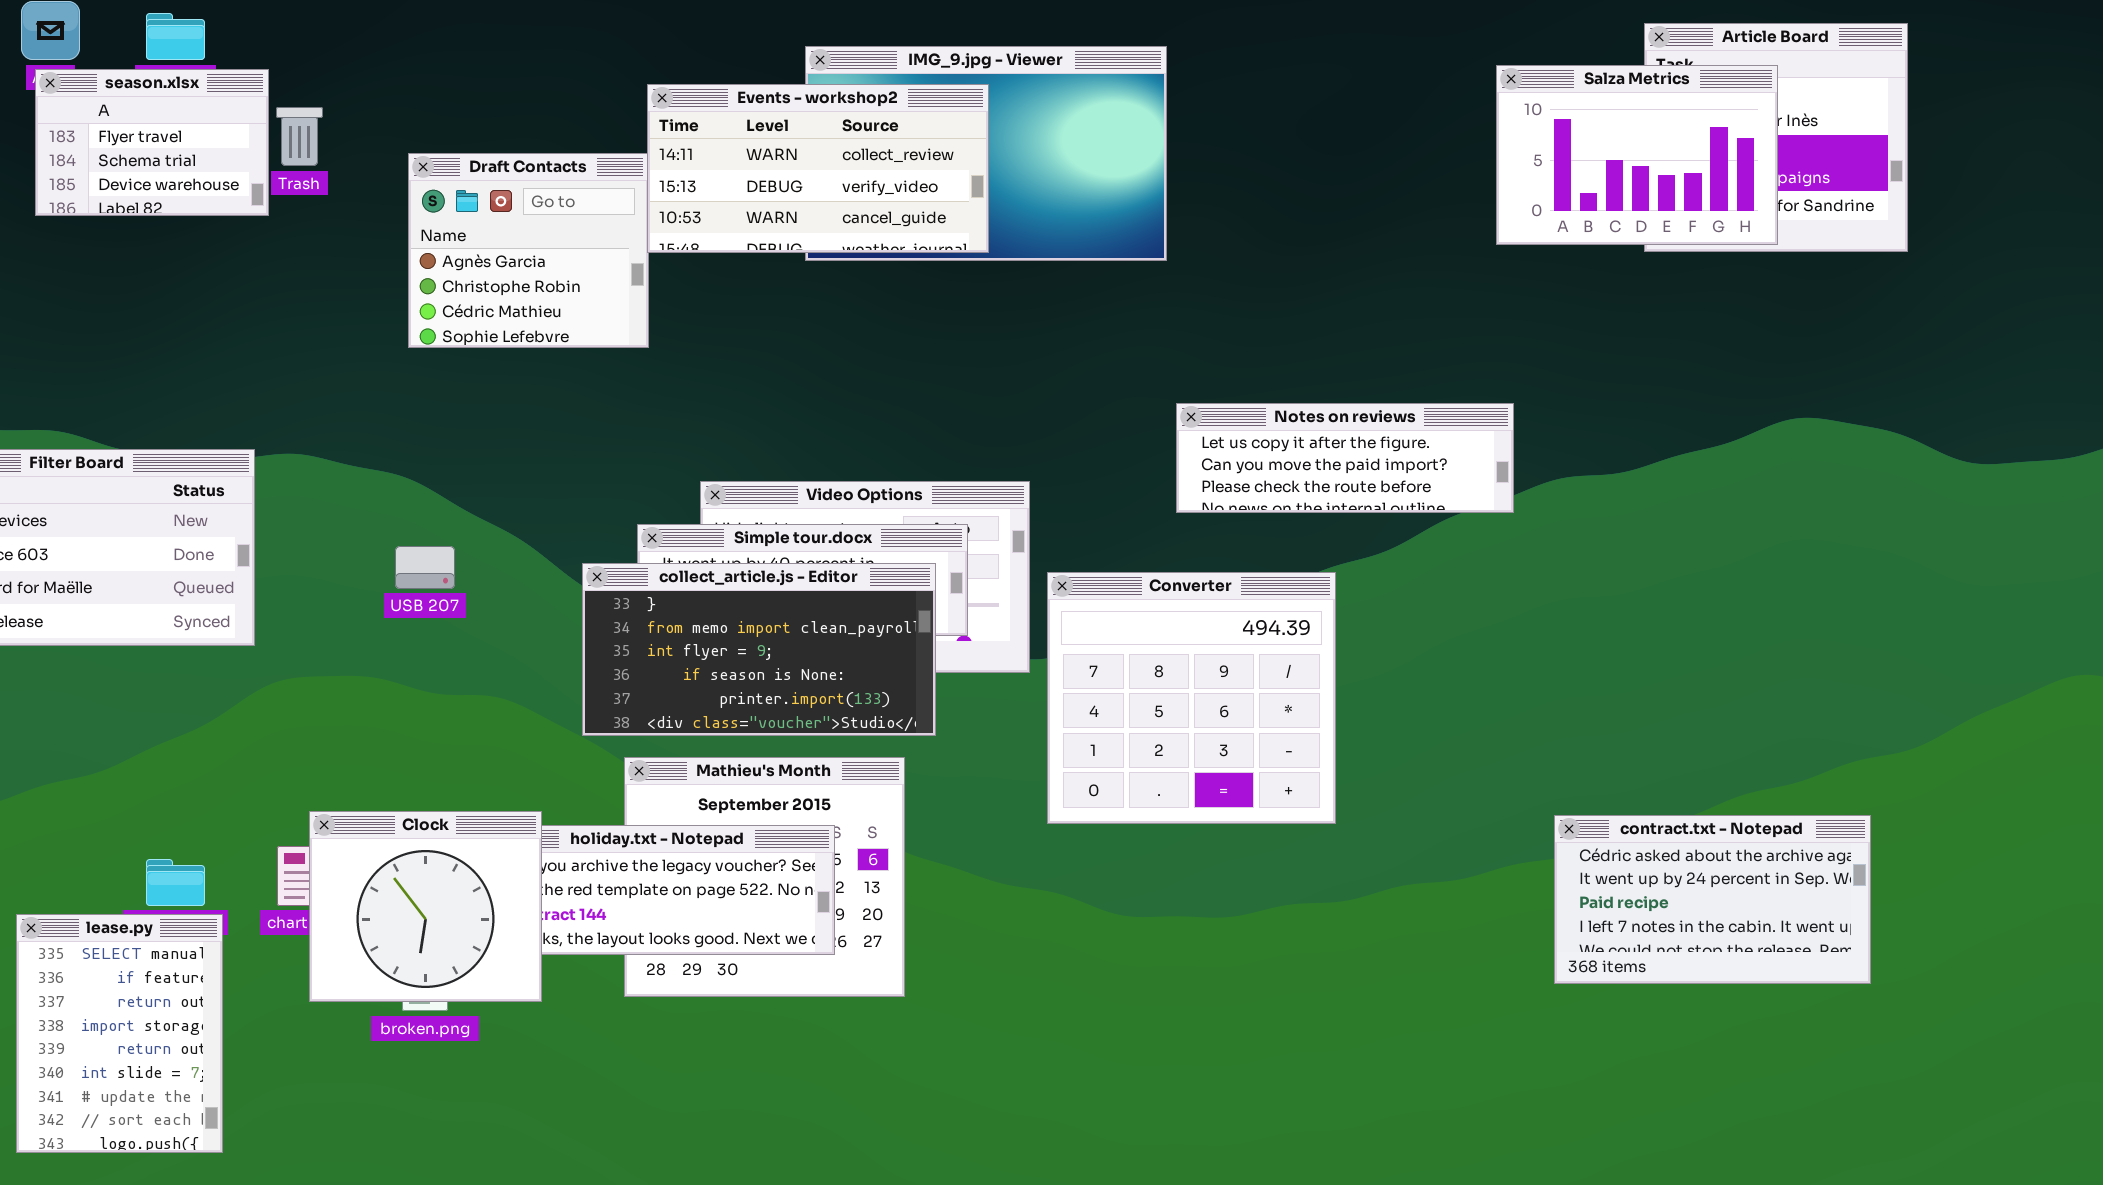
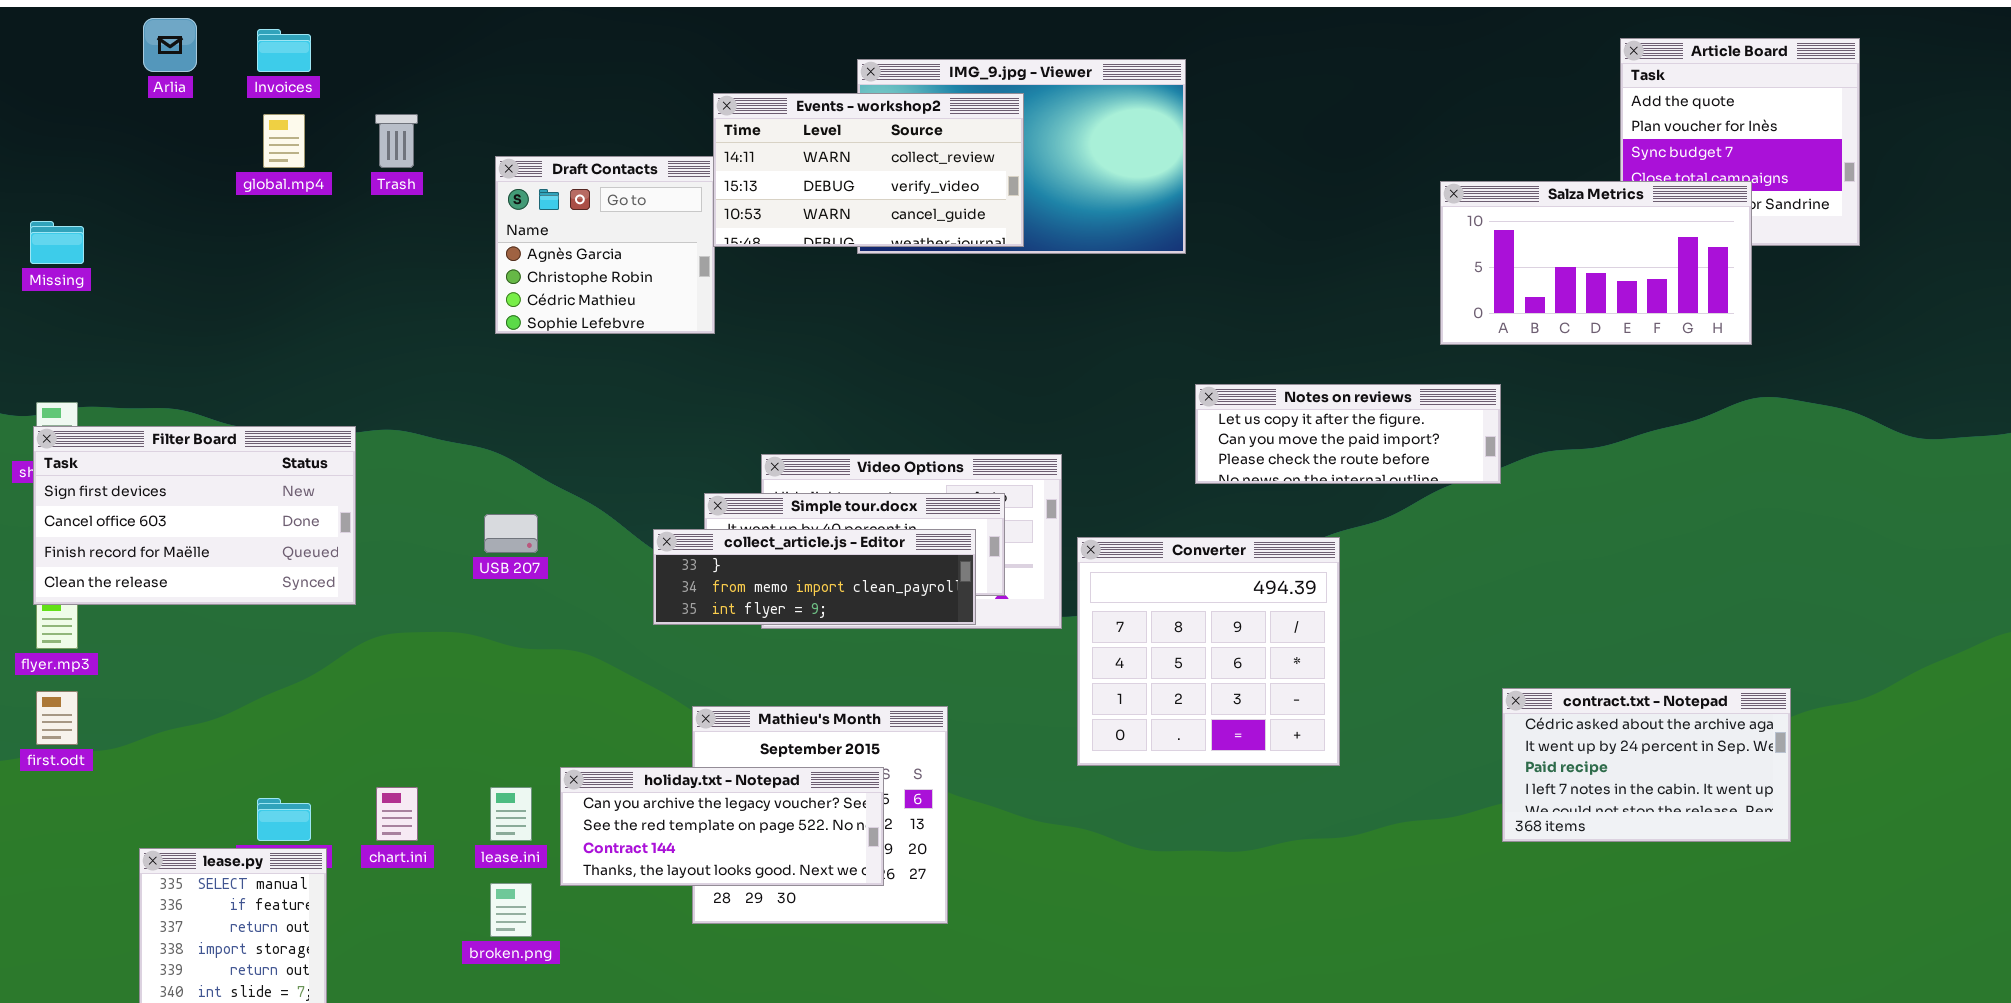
Salza Metrics: [1496,65,1778,245] -> [1440,181,1752,345], moved, resized
season.xlsx: [35,69,269,216] -> none, closed
collect_article.js - Editor: [582,563,936,736] -> [653,529,976,625], resized
Clock: [309,811,542,1002] -> none, closed
contract.txt - Notepad: [1554,815,1871,984] -> [1502,688,1791,842], moved

